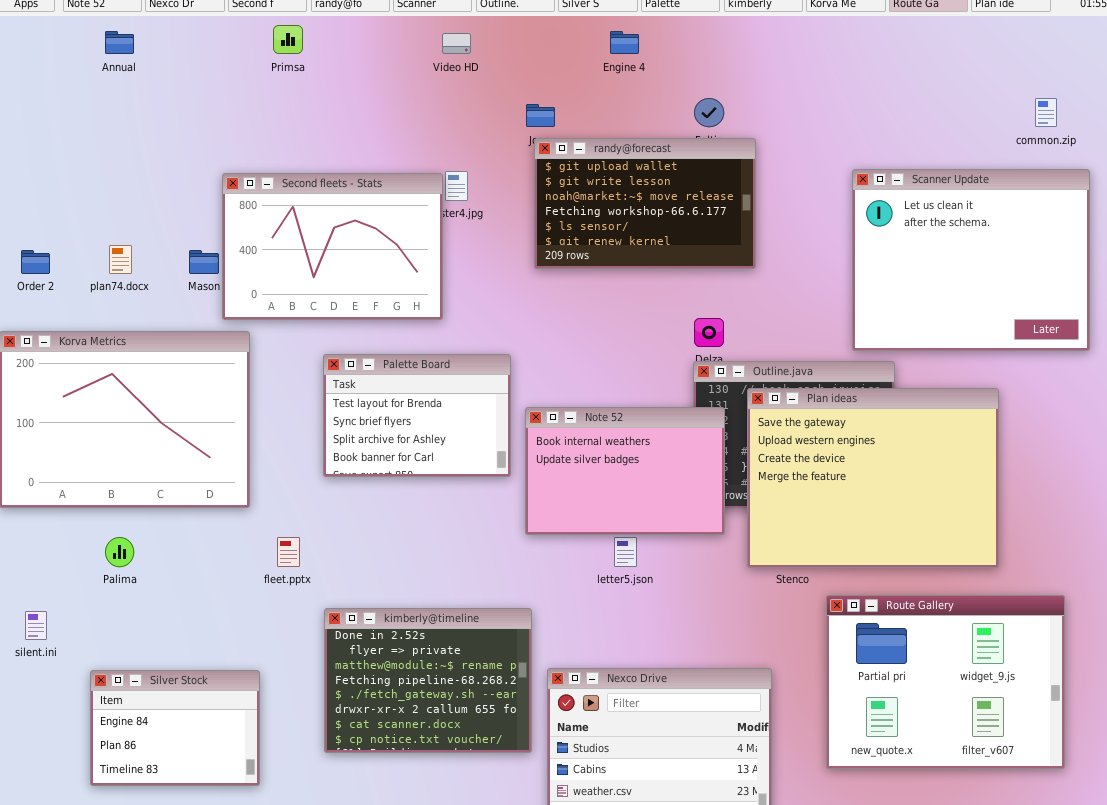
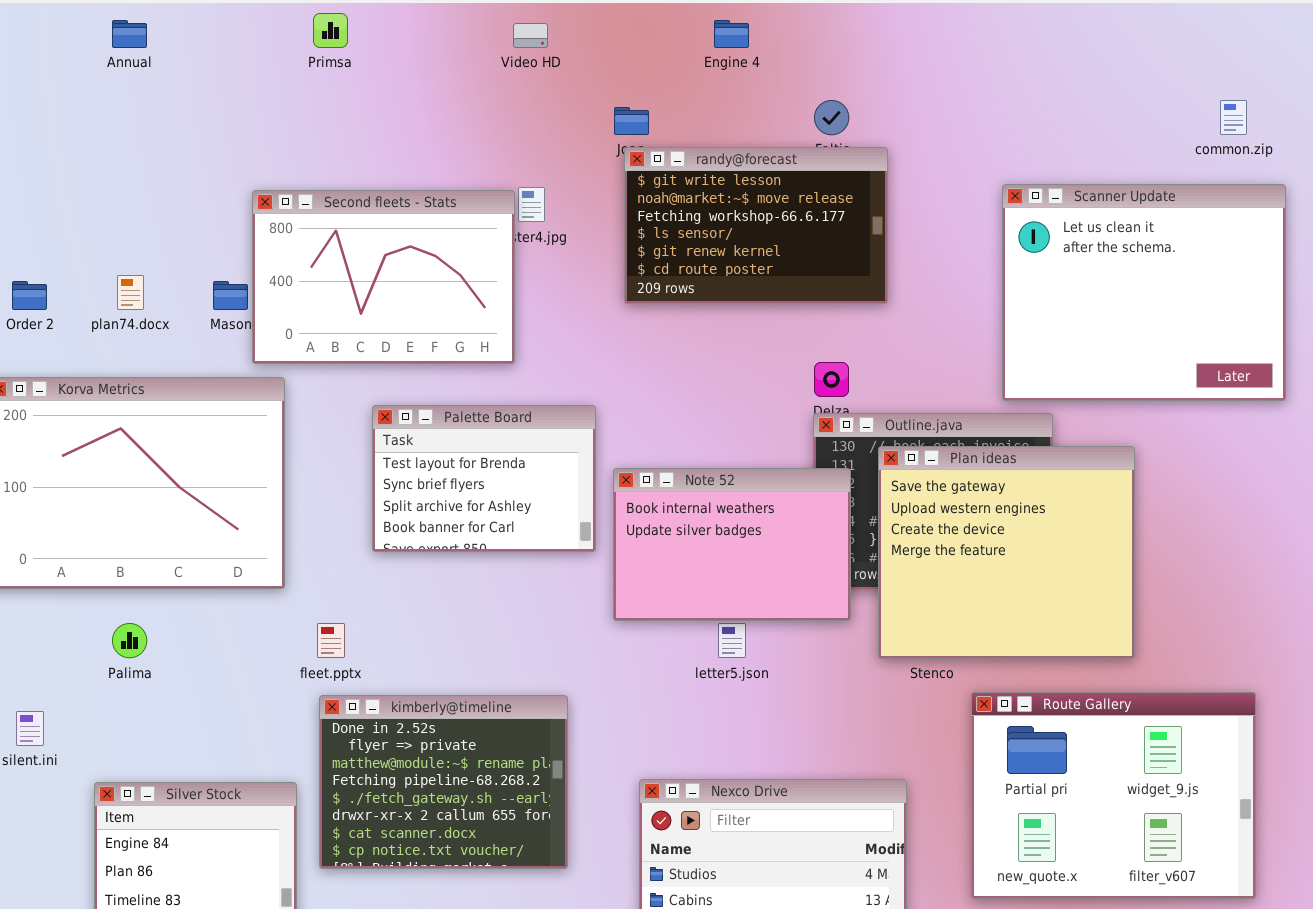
randy@forecast: [534,138,756,269] -> [624,147,888,304], scrolled down 1 row
Plan ideas: [747,388,999,568] -> [878,446,1135,659], resized
kimberly@timeline: [324,608,532,753] -> [319,695,568,869], moved

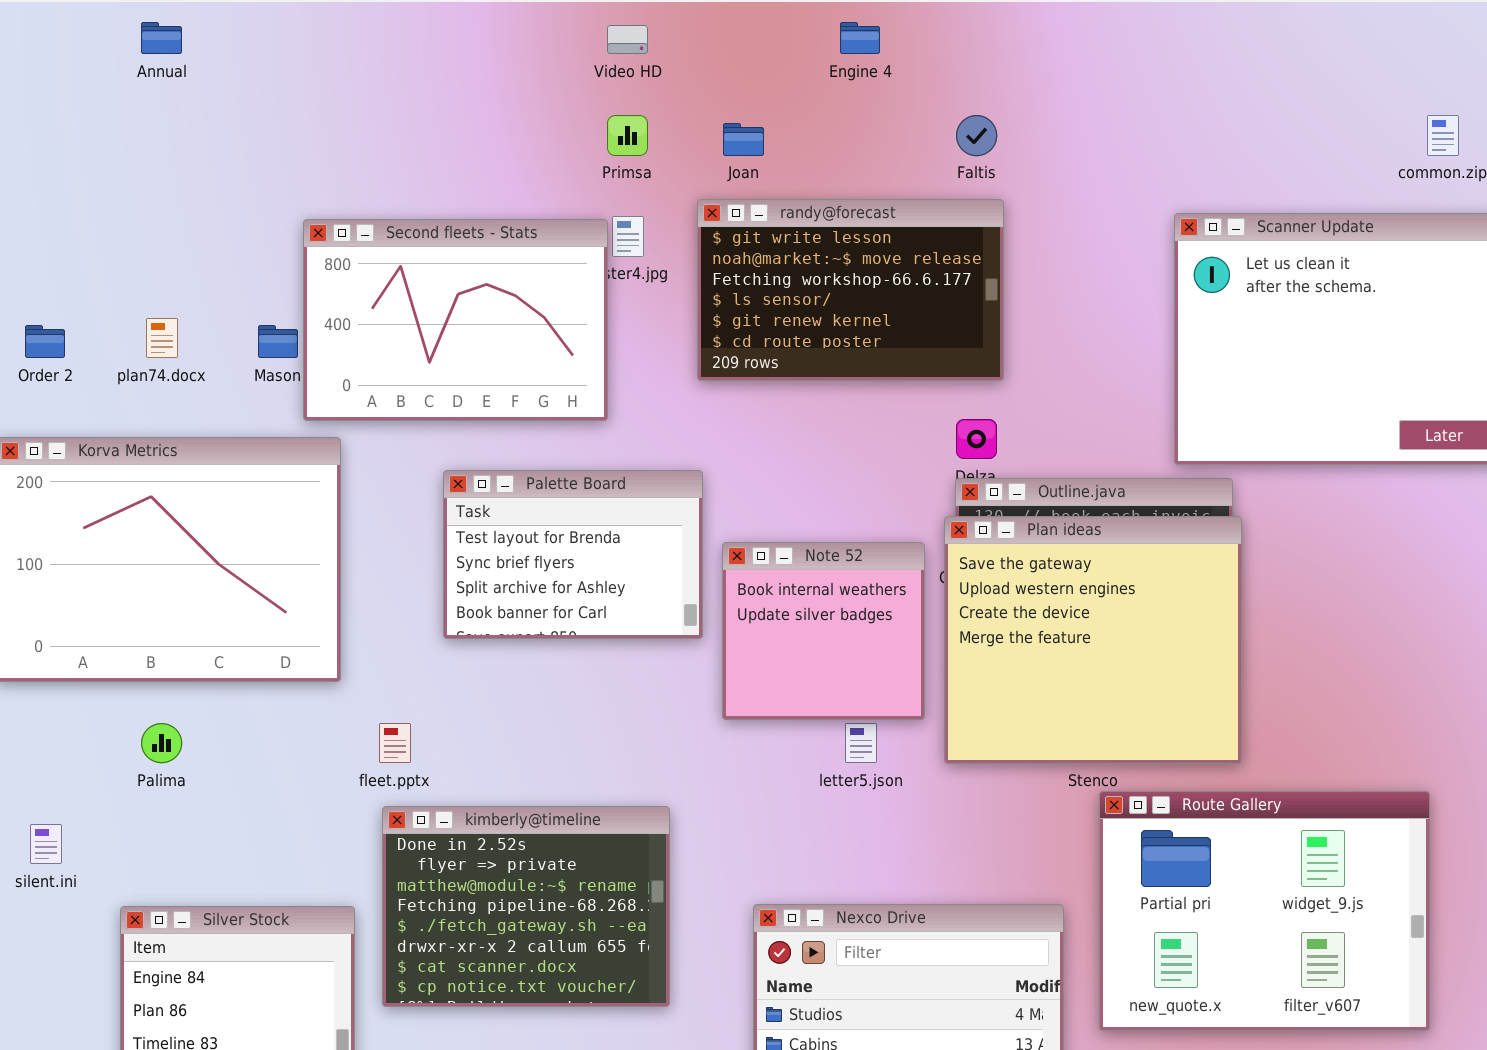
Primsa: [313,13,348,48] -> [607,115,648,156], moved
randy@forecast: [624,147,888,304] -> [697,199,1004,381], moved
Plan ideas: [878,446,1135,659] -> [944,516,1242,764], moved
Note 52: [613,468,851,621] -> [722,542,925,720], resized
Route Gallery: [971,692,1256,899] -> [1099,791,1430,1031], moved

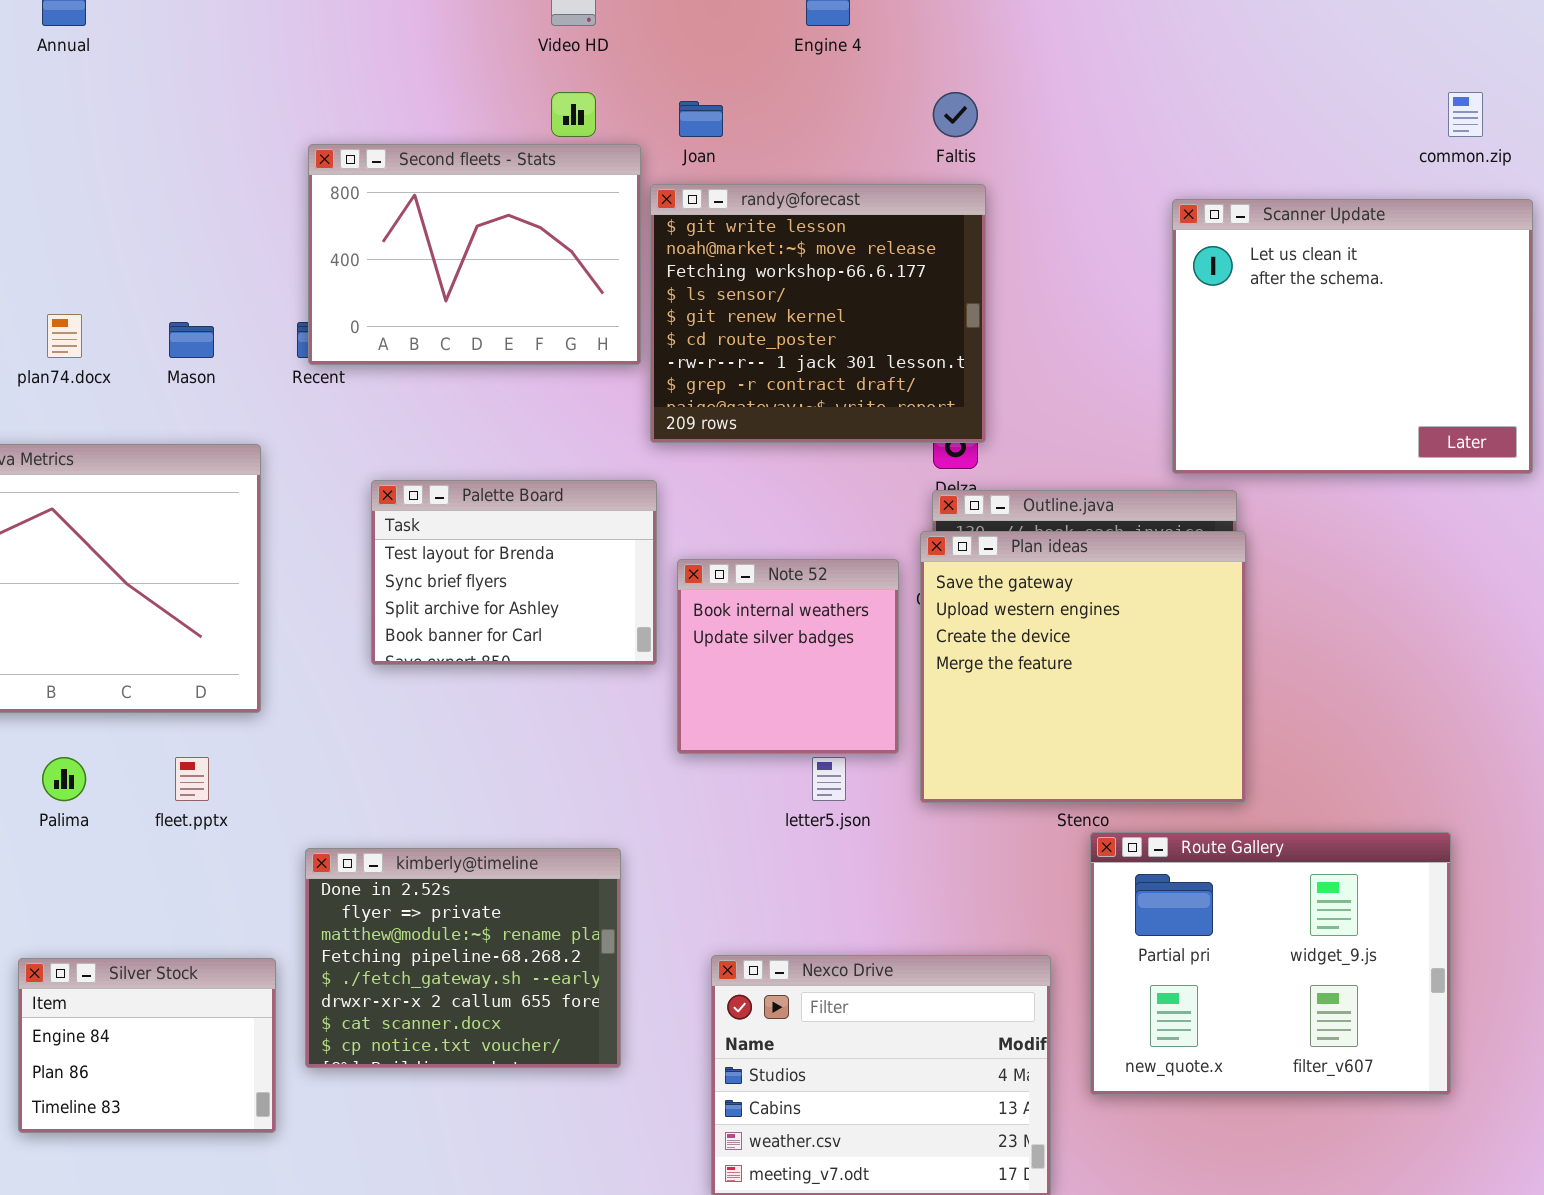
randy@forecast: [697,199,1004,381] -> [650,184,986,443], resized
Second fleets - Stats: [303,219,608,421] -> [308,144,641,365], moved
fleet.pptx: [379,723,411,763] -> [175,757,209,801], moved

